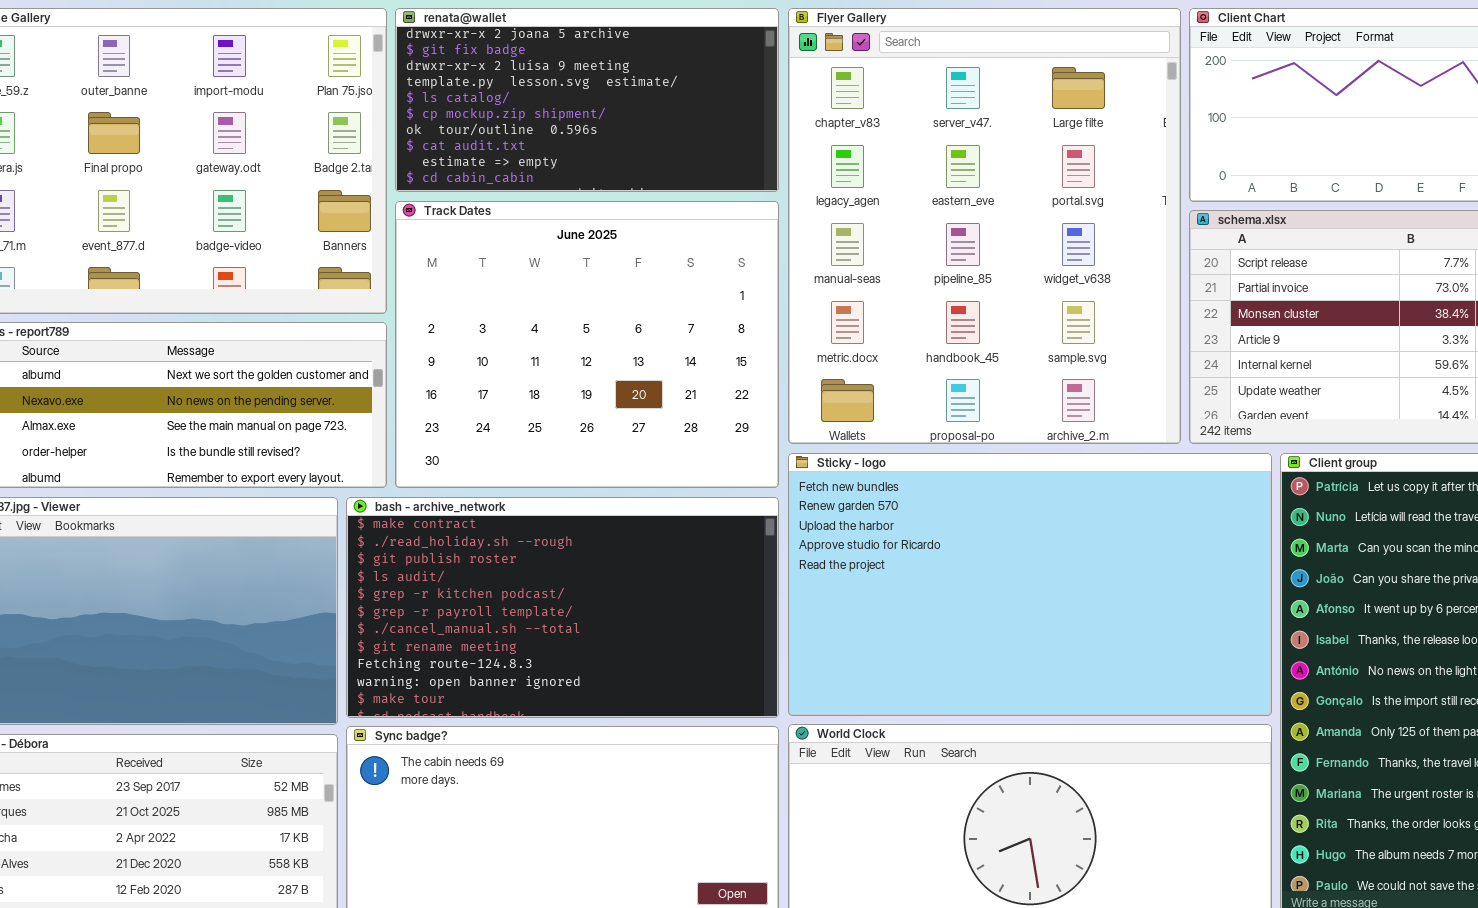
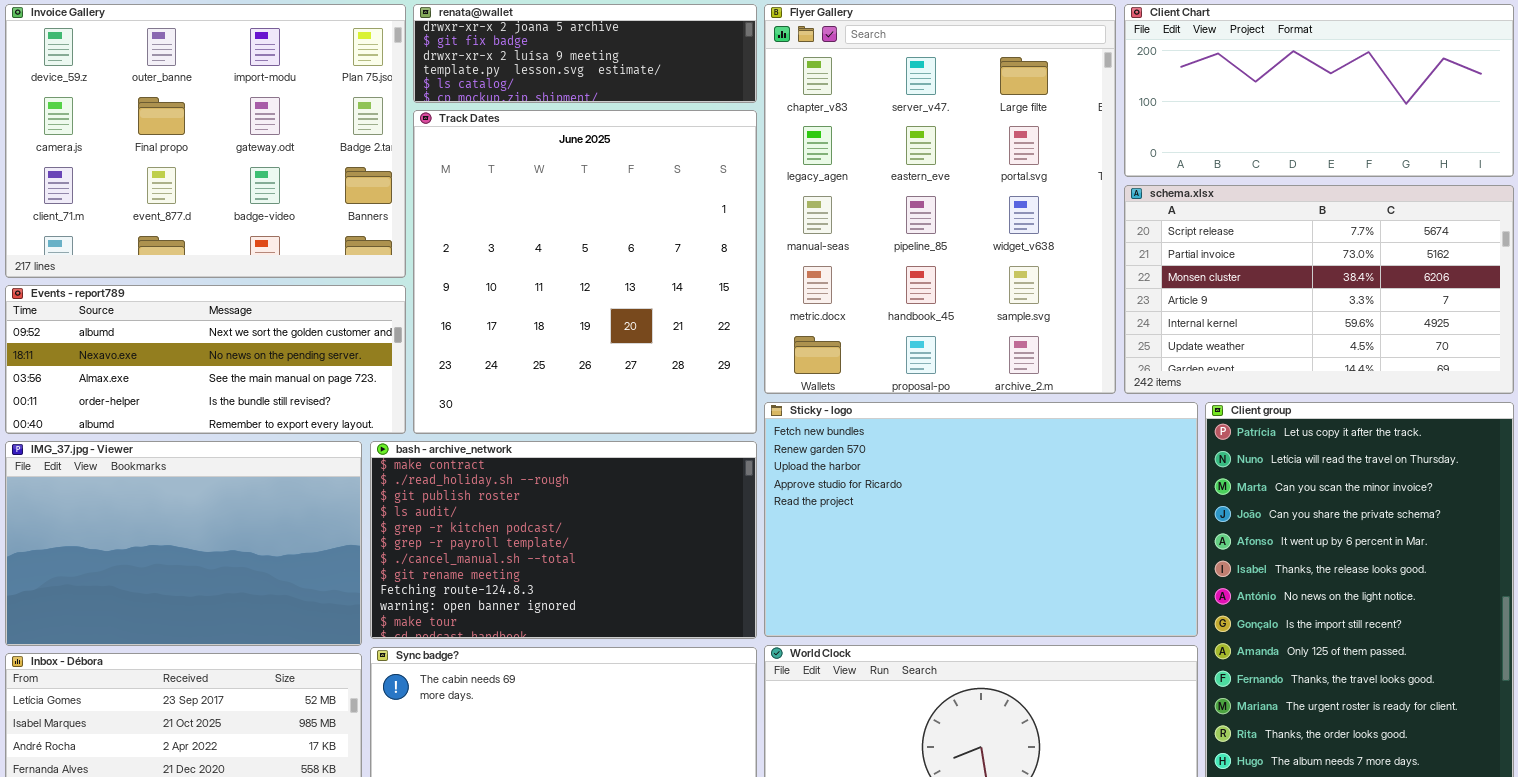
renata@wallet: [395,8,779,192] -> [413,4,757,103], resized
Track Dates: [395,201,779,488] -> [413,110,757,434], resized

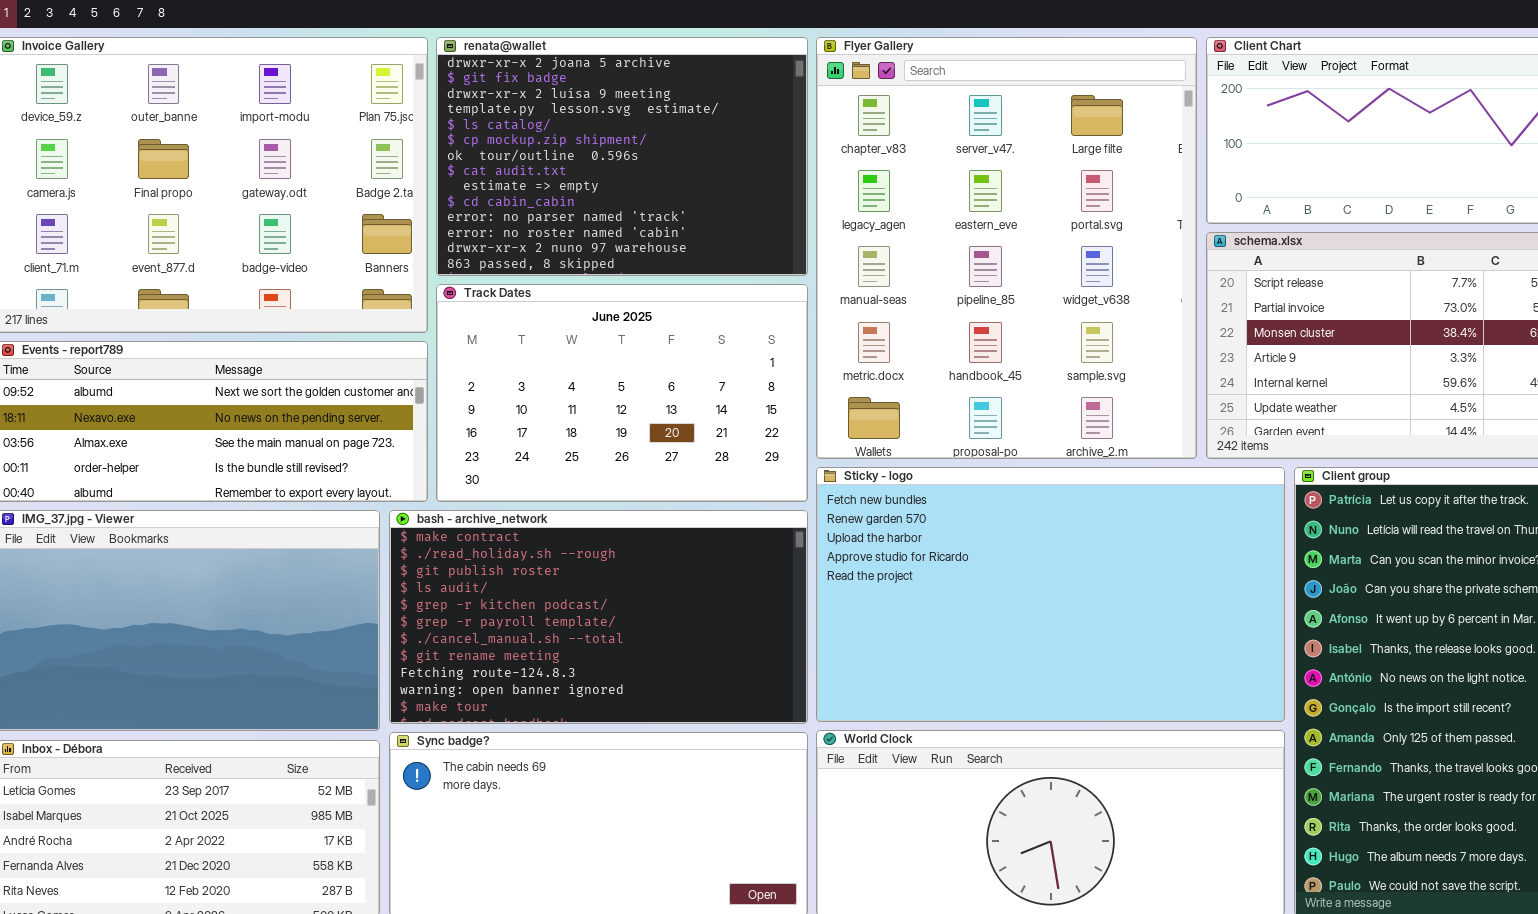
renata@wallet: [413,4,757,103] -> [436,37,808,276], resized
Track Dates: [413,110,757,434] -> [436,284,808,502], resized

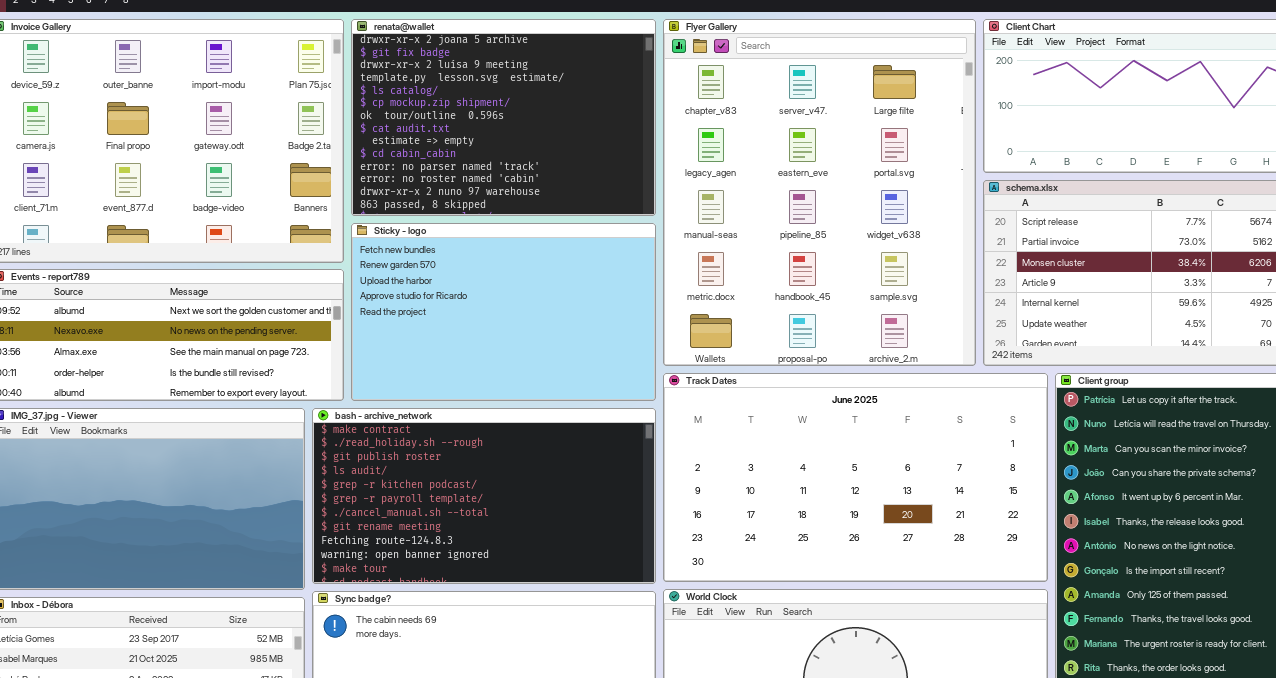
Track Dates: [436,284,808,502] -> [663,373,1048,582], moved, resized
Sticky - logo: [816,467,1285,722] -> [351,223,656,401], moved, resized

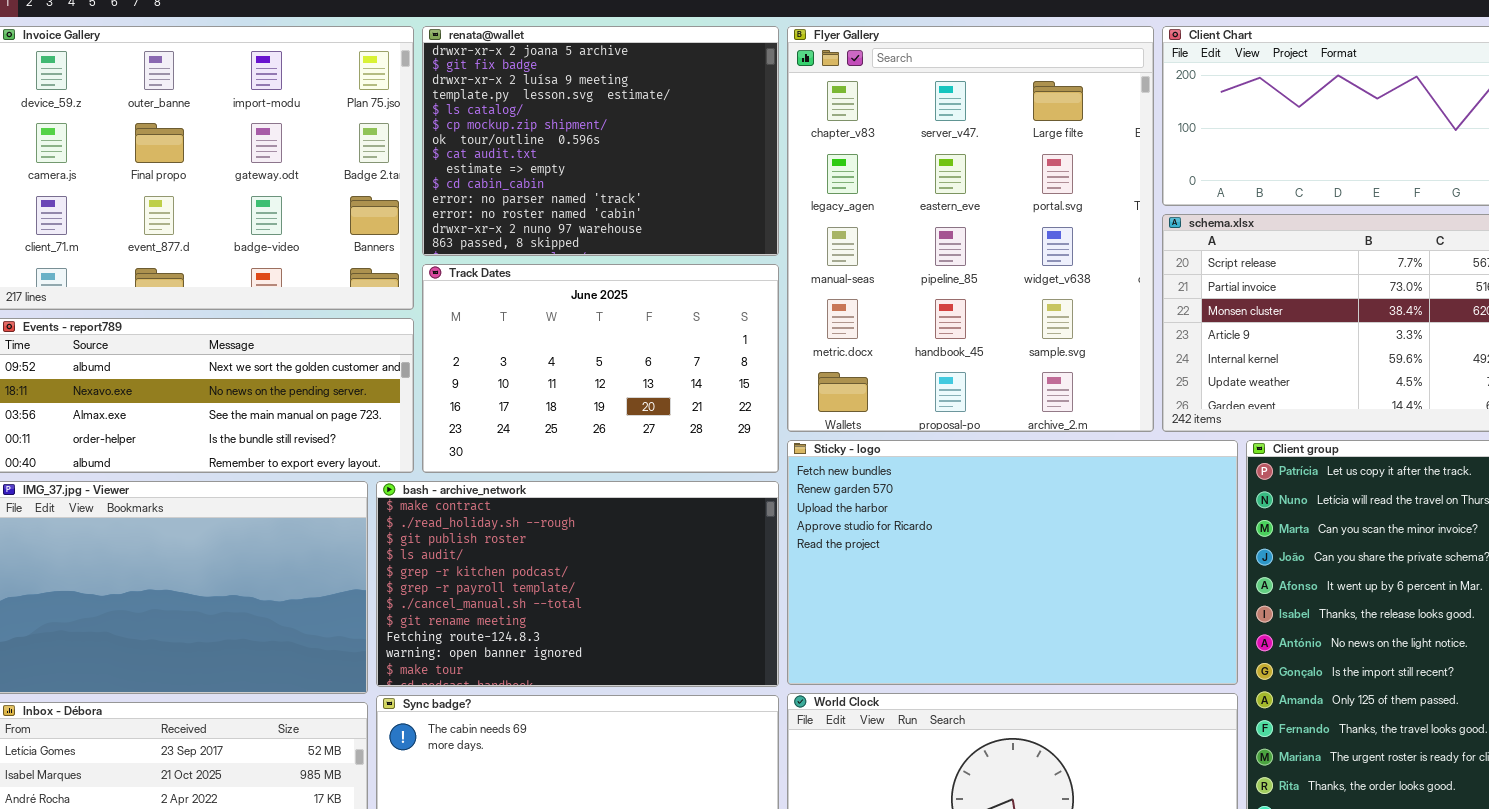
Sticky - logo: [351,223,656,401] -> [787,440,1238,685], moved, resized
Track Dates: [663,373,1048,582] -> [422,264,779,473], moved, resized

